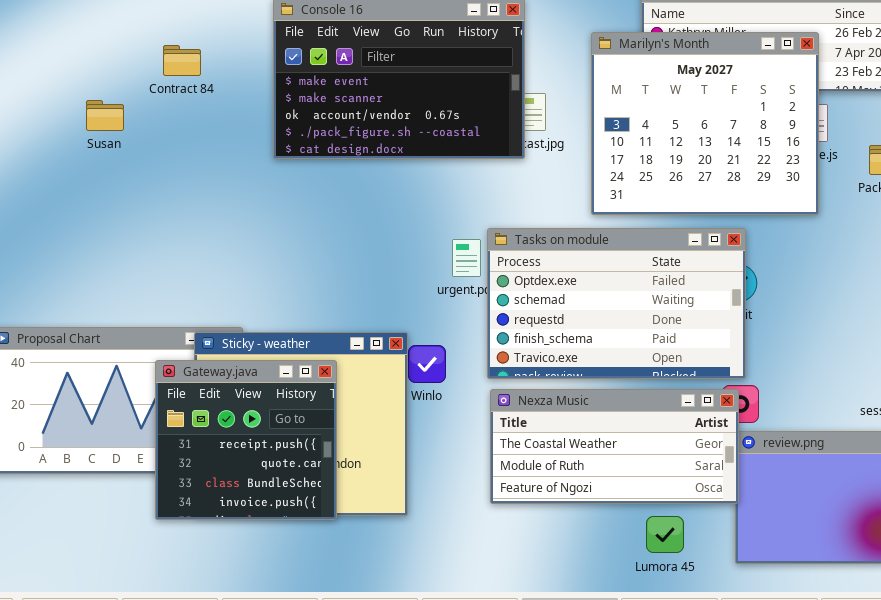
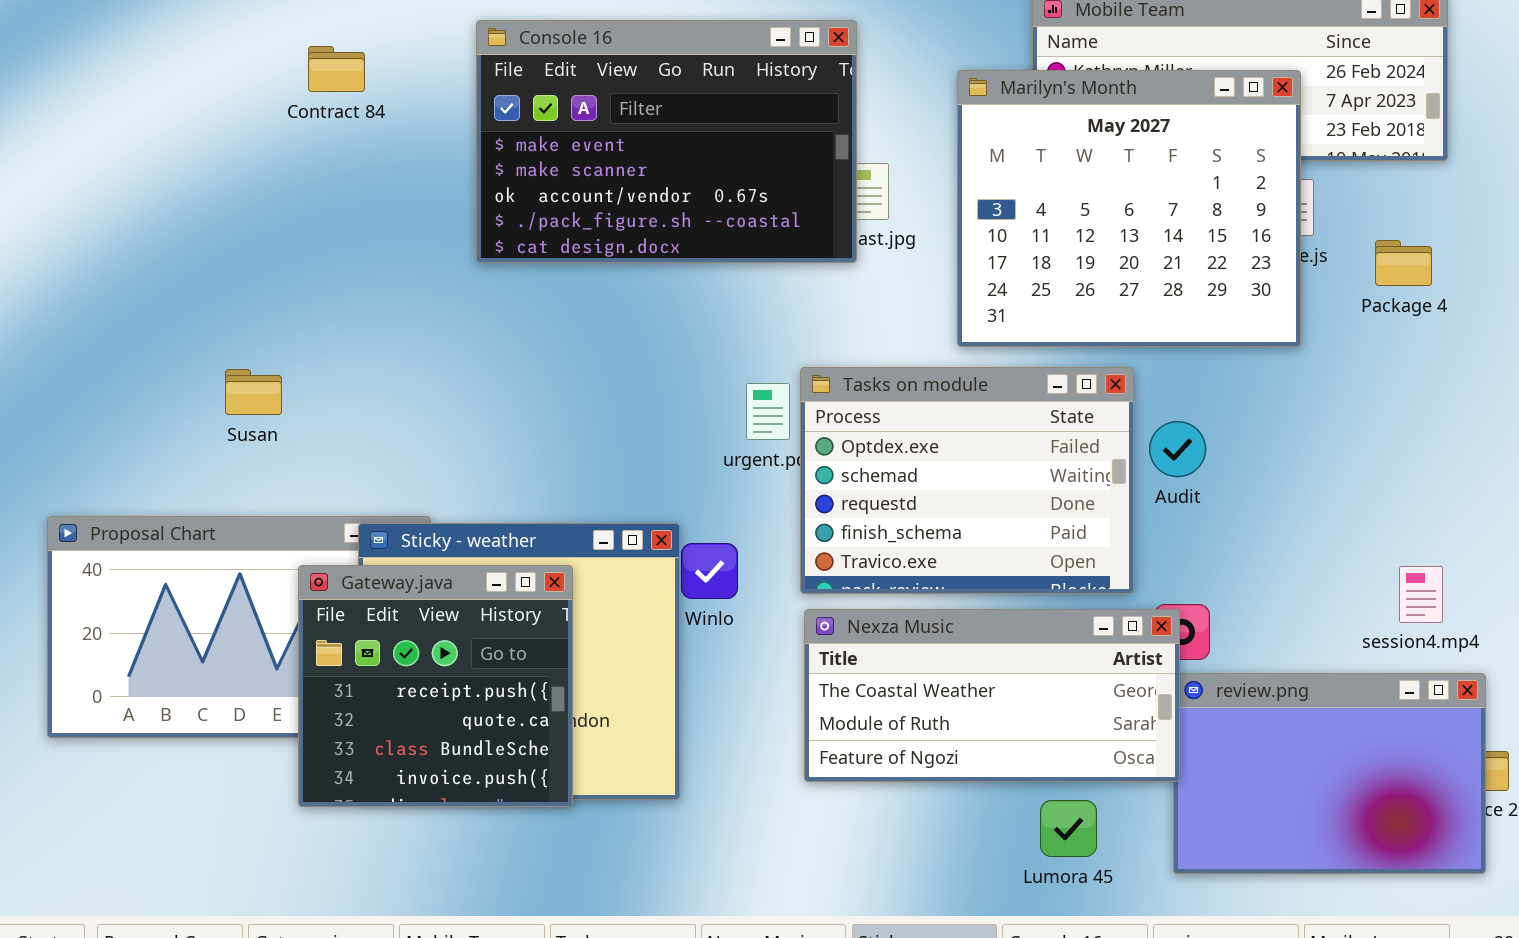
Contract 84: [163,45,201,76] -> [308,46,365,92], moved
Susan: [86,100,124,131] -> [225,369,282,415], moved
Tasks on module: [487,228,746,379] -> [800,367,1134,594], resized

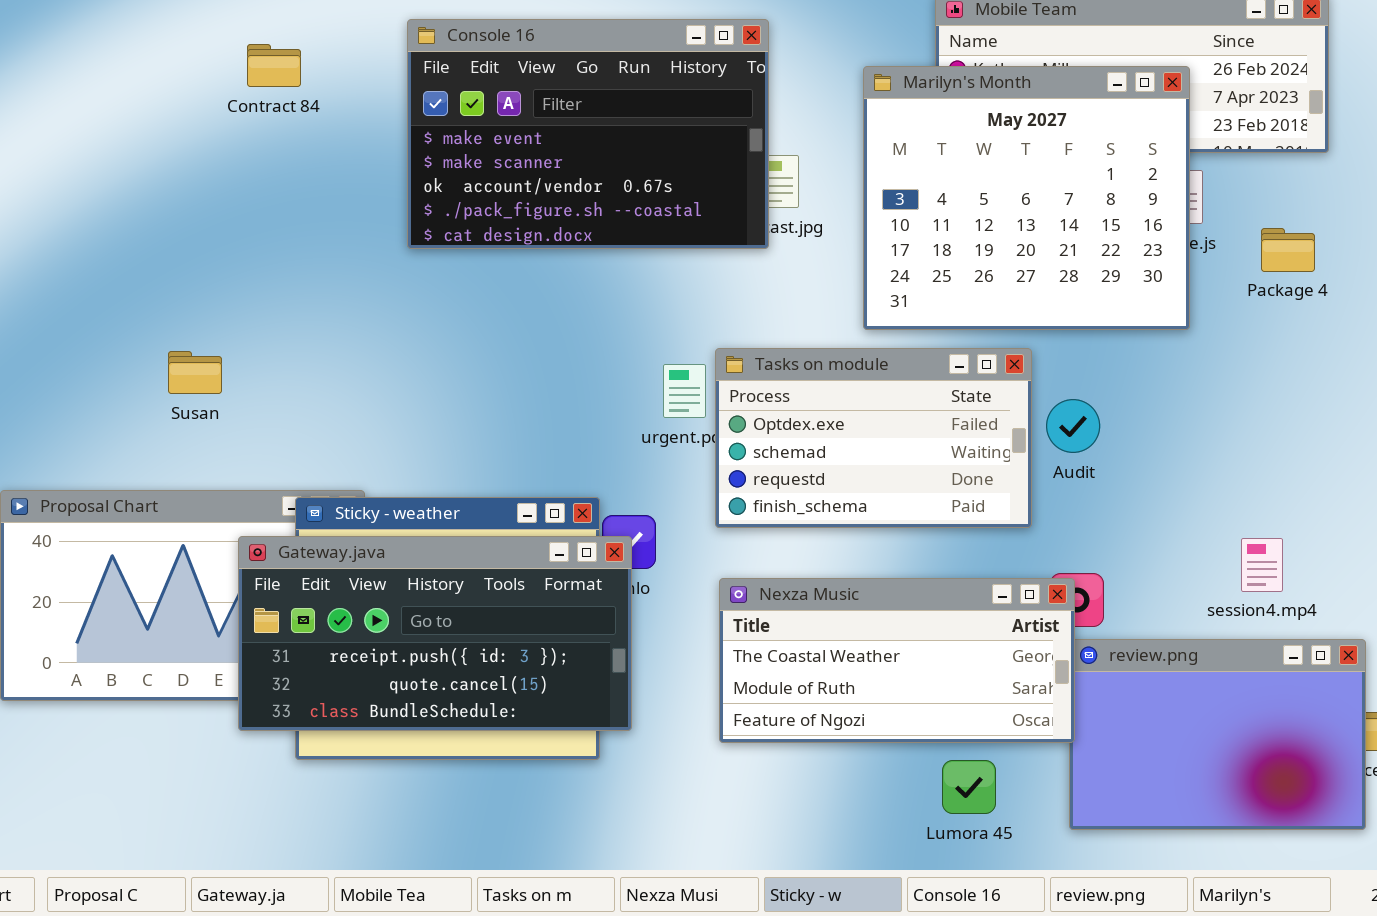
Tasks on module: [800,367,1134,594] -> [715,348,1032,528], resized
Gateway.java: [298,565,573,807] -> [238,536,632,731], resized
session4.mp4: [1399,566,1443,623] -> [1241,538,1283,592], moved

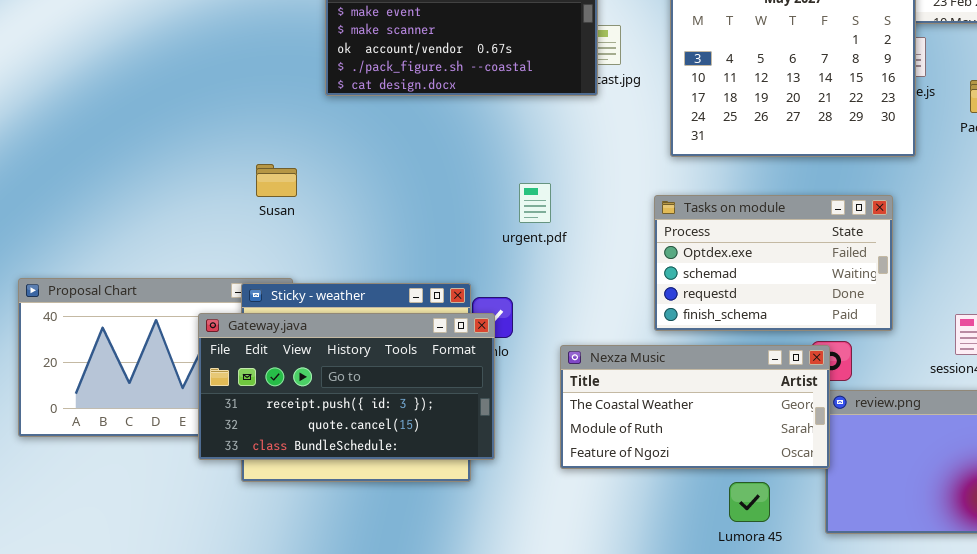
Tasks on module: [715,348,1032,528] -> [654,195,893,331], moved
Susan: [168,351,222,394] -> [256,164,297,197], moved

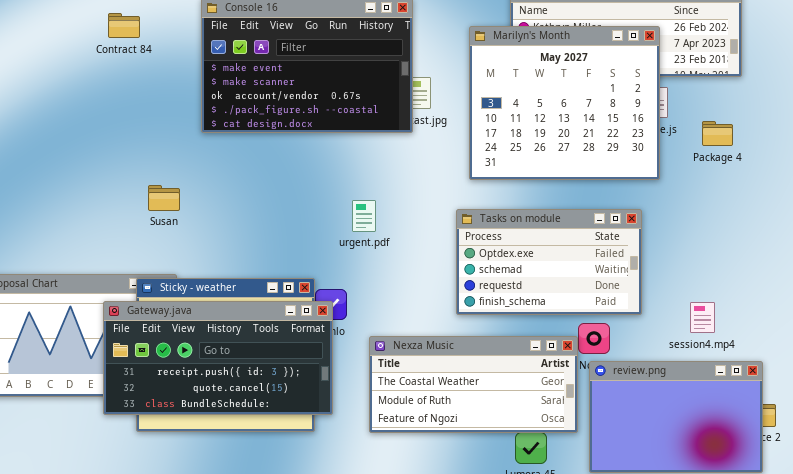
Nexza Music: [560,345,830,469] -> [369,336,578,433], moved

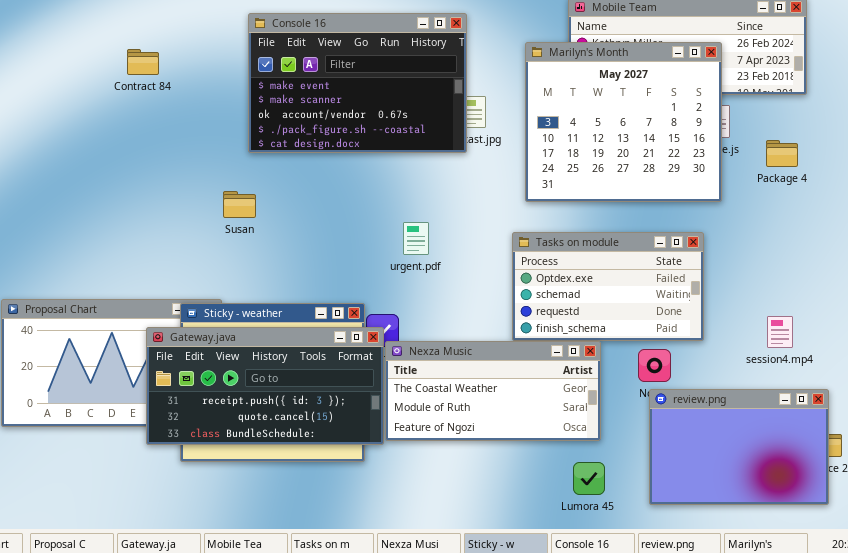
Contract 84: [108,13,140,38] -> [127,49,159,75], moved
Susan: [148,185,180,211] -> [223,191,256,218], moved
session4.mp4: [690,302,715,333] -> [767,316,793,348], moved
Nexza Music: [369,336,578,433] -> [385,341,601,441], moved

